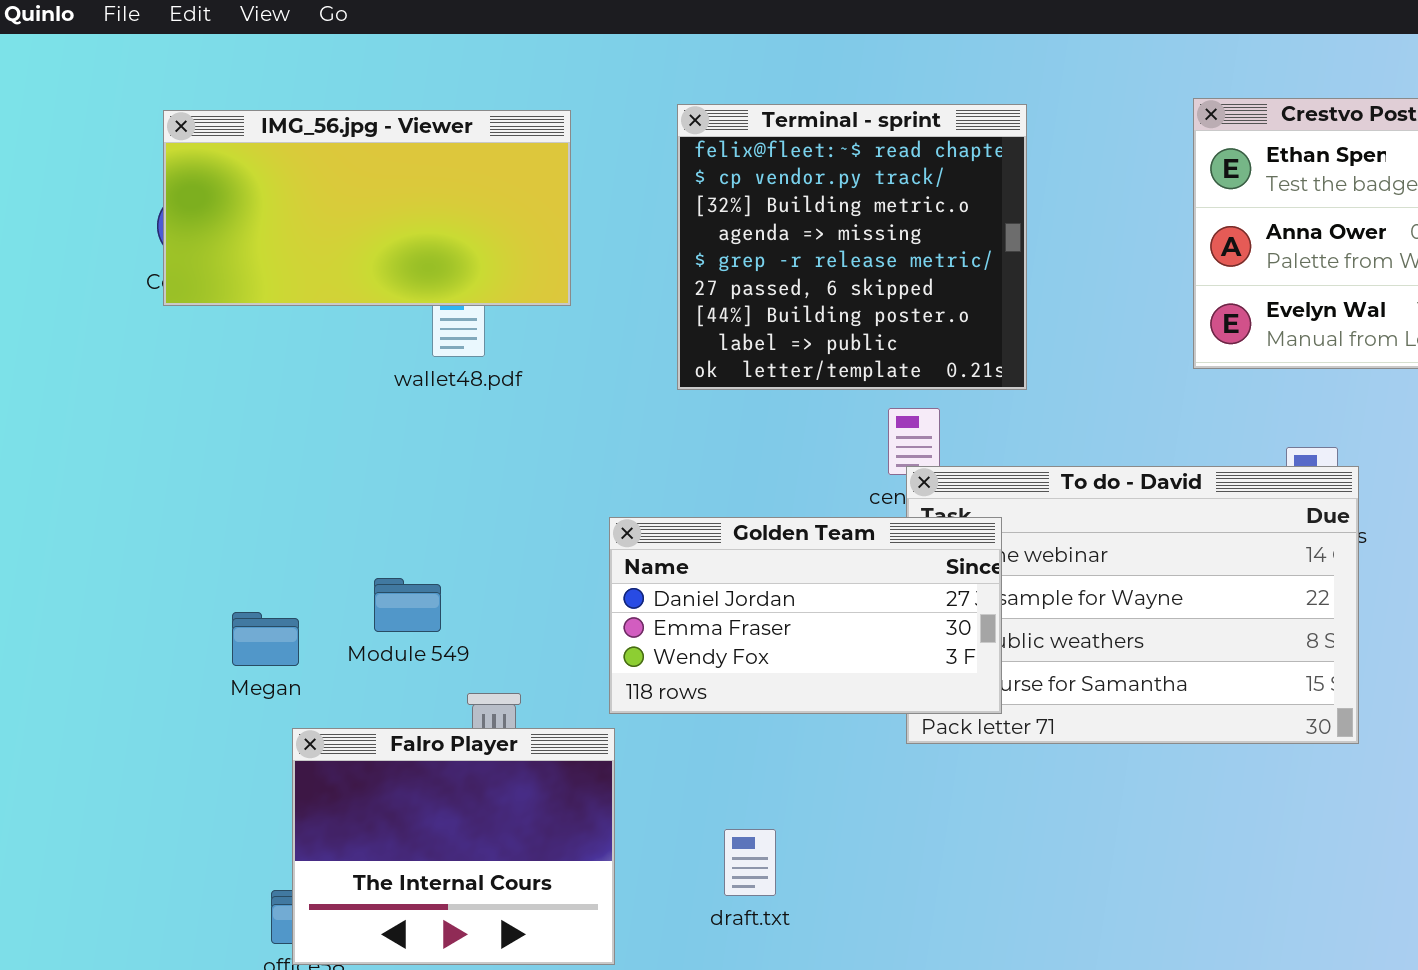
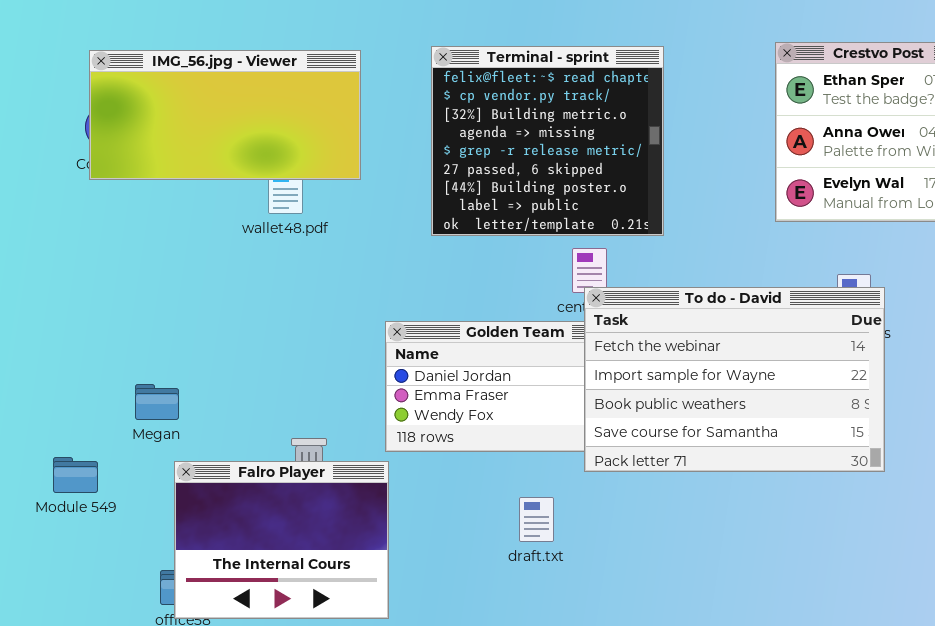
To do - David: [906,466,1359,744] -> [584,287,885,472], raised
Module 549: [374,578,441,632] -> [53,457,98,493], moved
draft.txt: [724,829,776,896] -> [519,497,554,542], moved

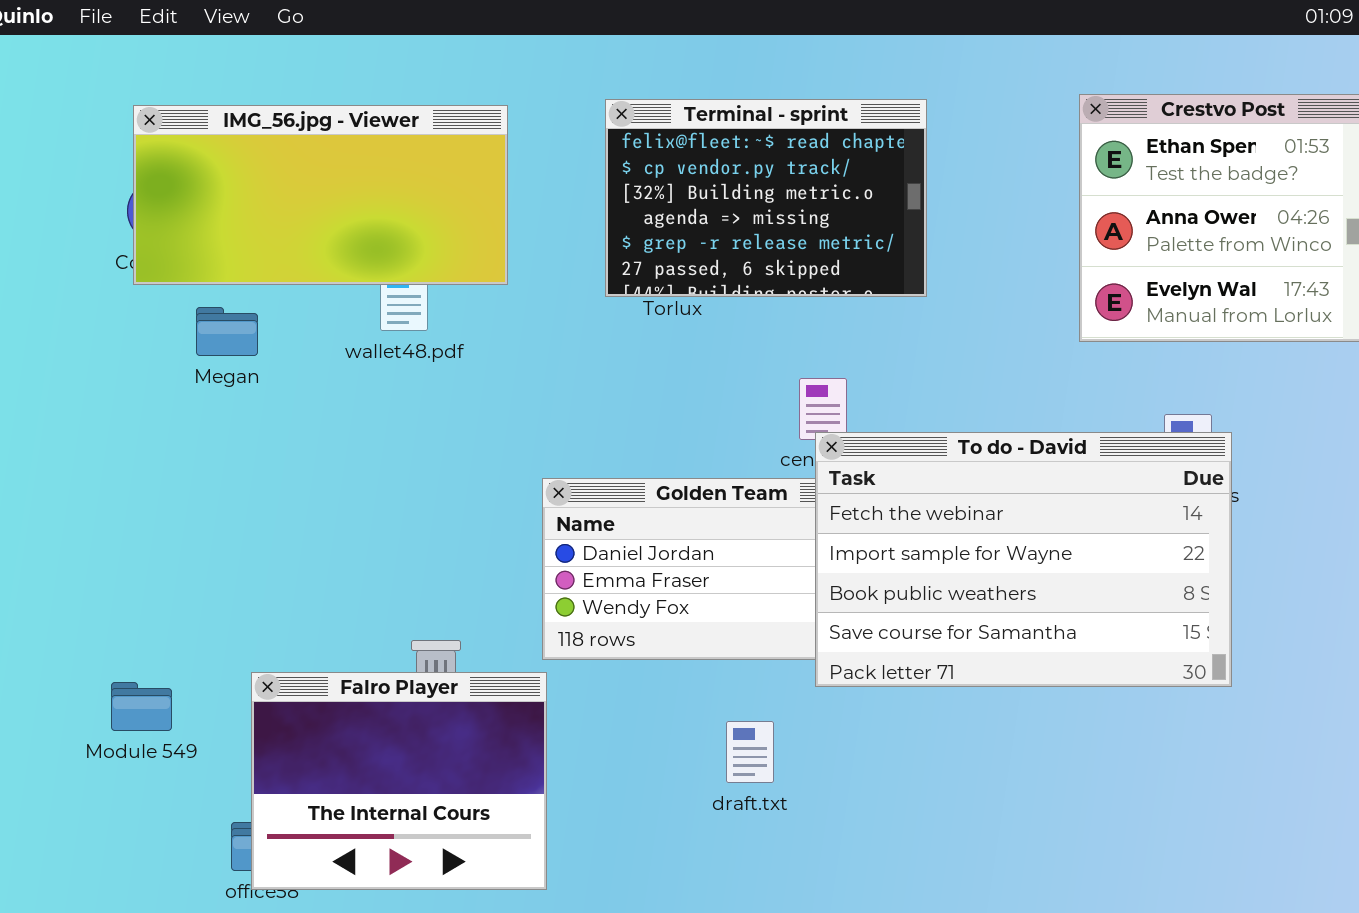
Terminal - sprint: [431,46,664,236] -> [605,99,927,297], resized
Megan: [135,384,179,420] -> [196,307,258,356], moved
Module 549: [53,457,98,493] -> [111,682,172,731], moved

